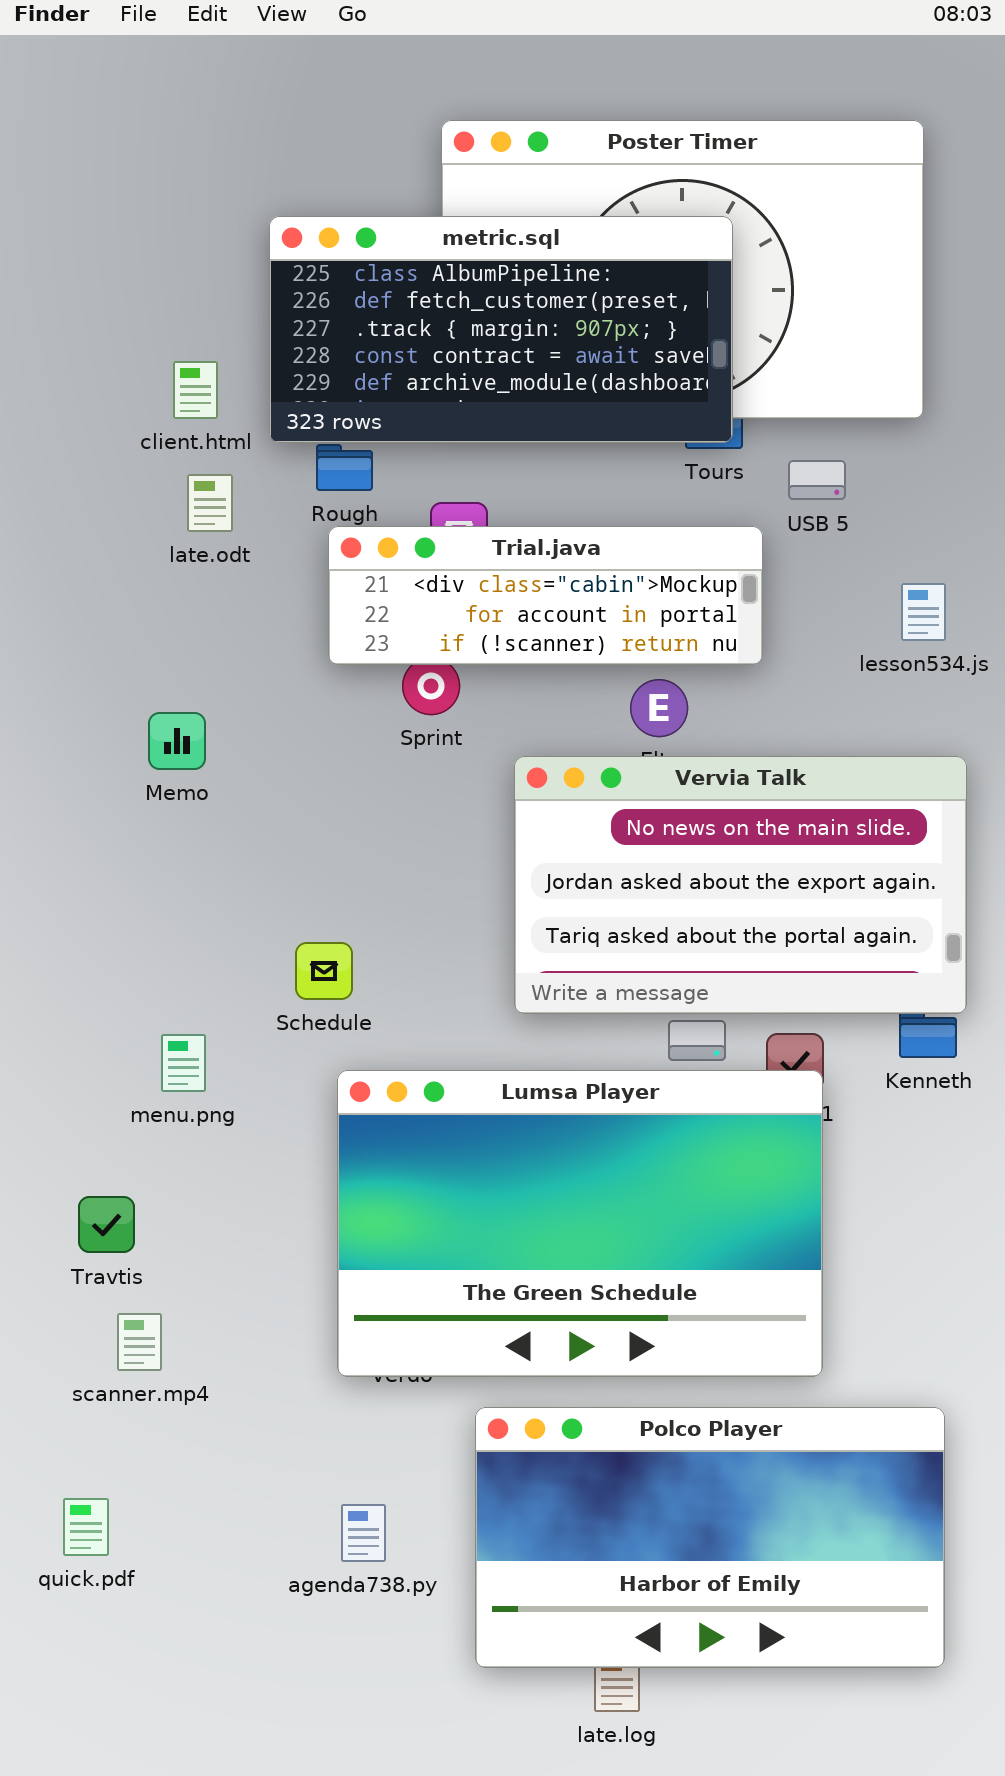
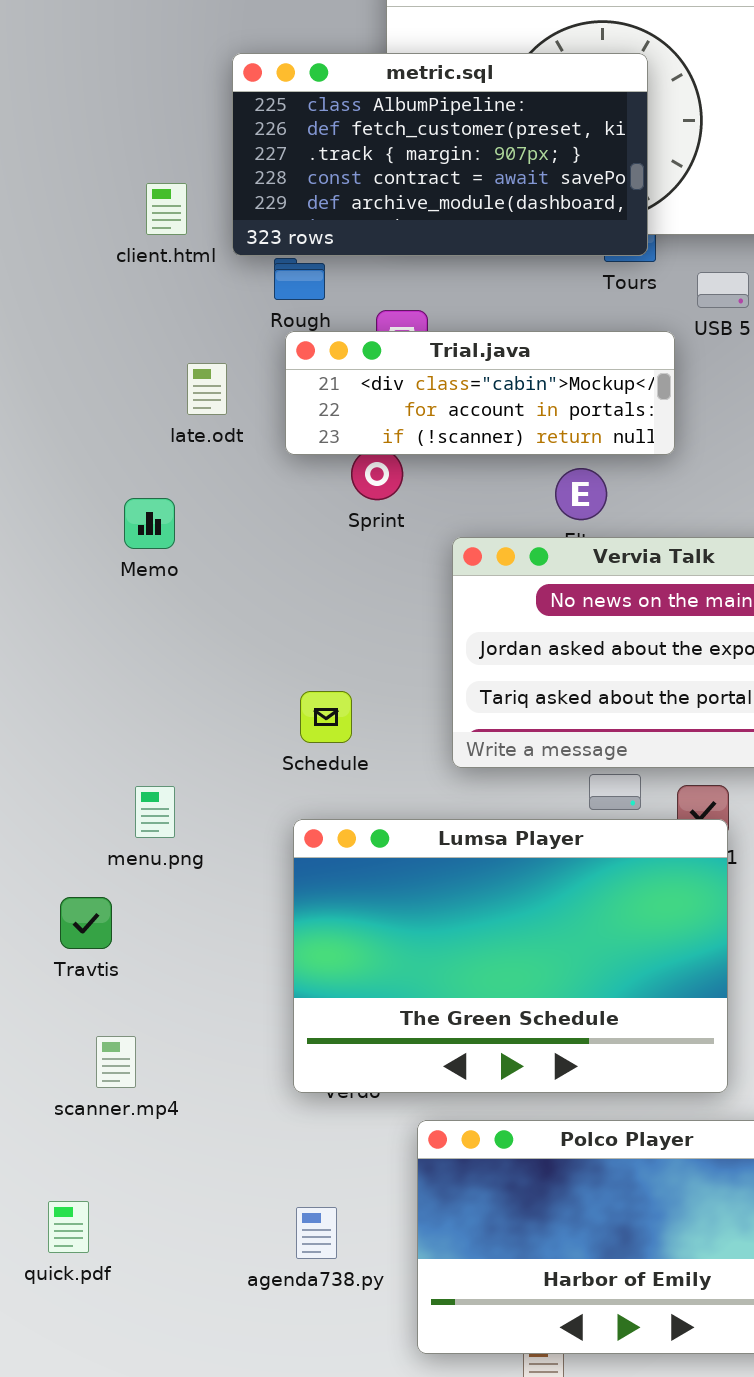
late.odt: [187,474,233,532] -> [187,363,227,415], moved
Schedule: [295,942,353,1000] -> [300,691,352,743], moved
Travtis: [78,1196,135,1253] -> [60,897,112,949], moved

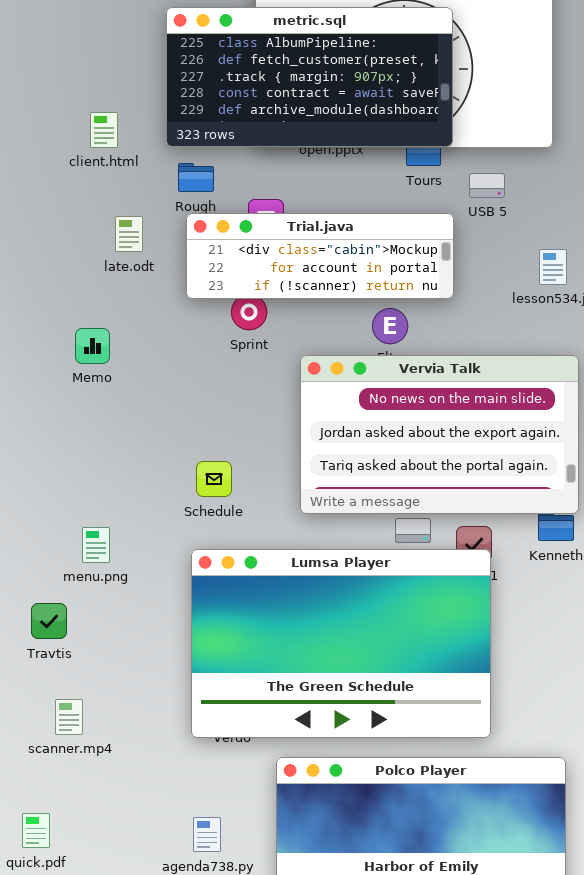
metric.sql: [232,53,648,256] -> [166,7,453,147], moved
late.odt: [187,363,227,415] -> [115,216,143,252], moved

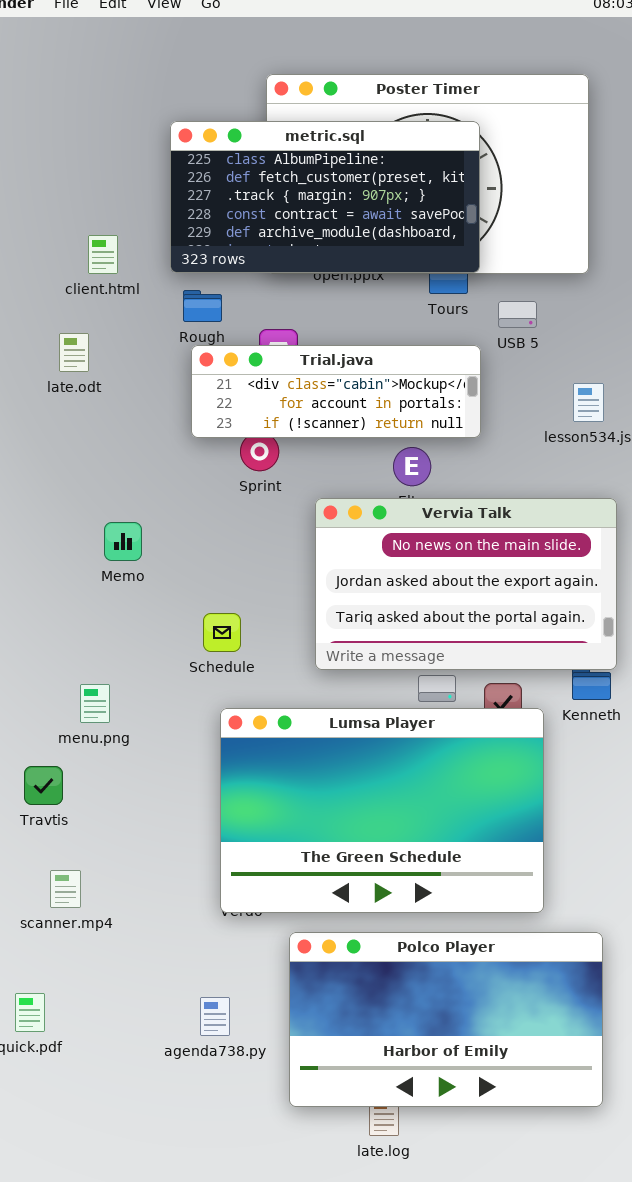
late.odt: [115,216,143,252] -> [59,333,89,372], moved
Memo: [75,328,110,364] -> [104,522,142,561], moved
Lumsa Player: [191,549,491,738] -> [220,708,544,913], moved

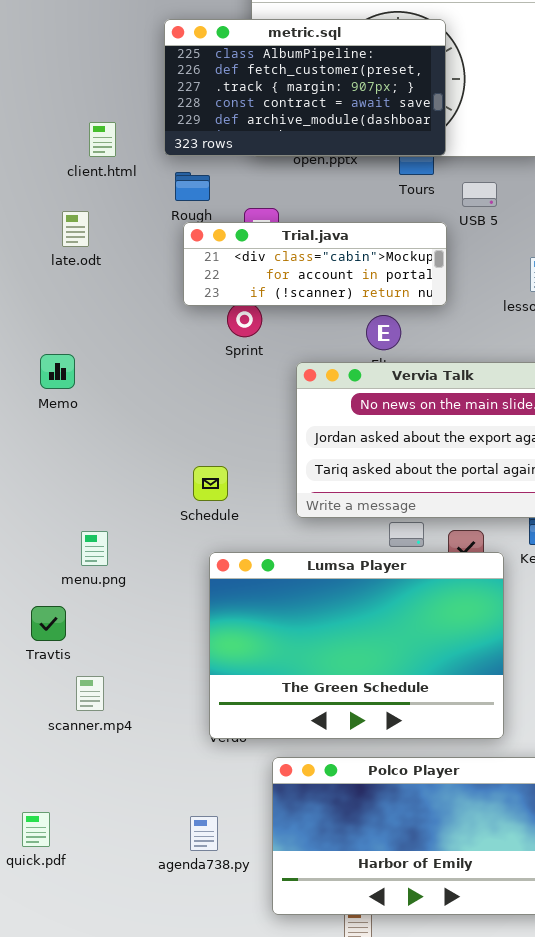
Memo: [104,522,142,561] -> [40,354,75,389], moved
scanner.mp4: [50,870,81,908] -> [76,676,104,711], moved

